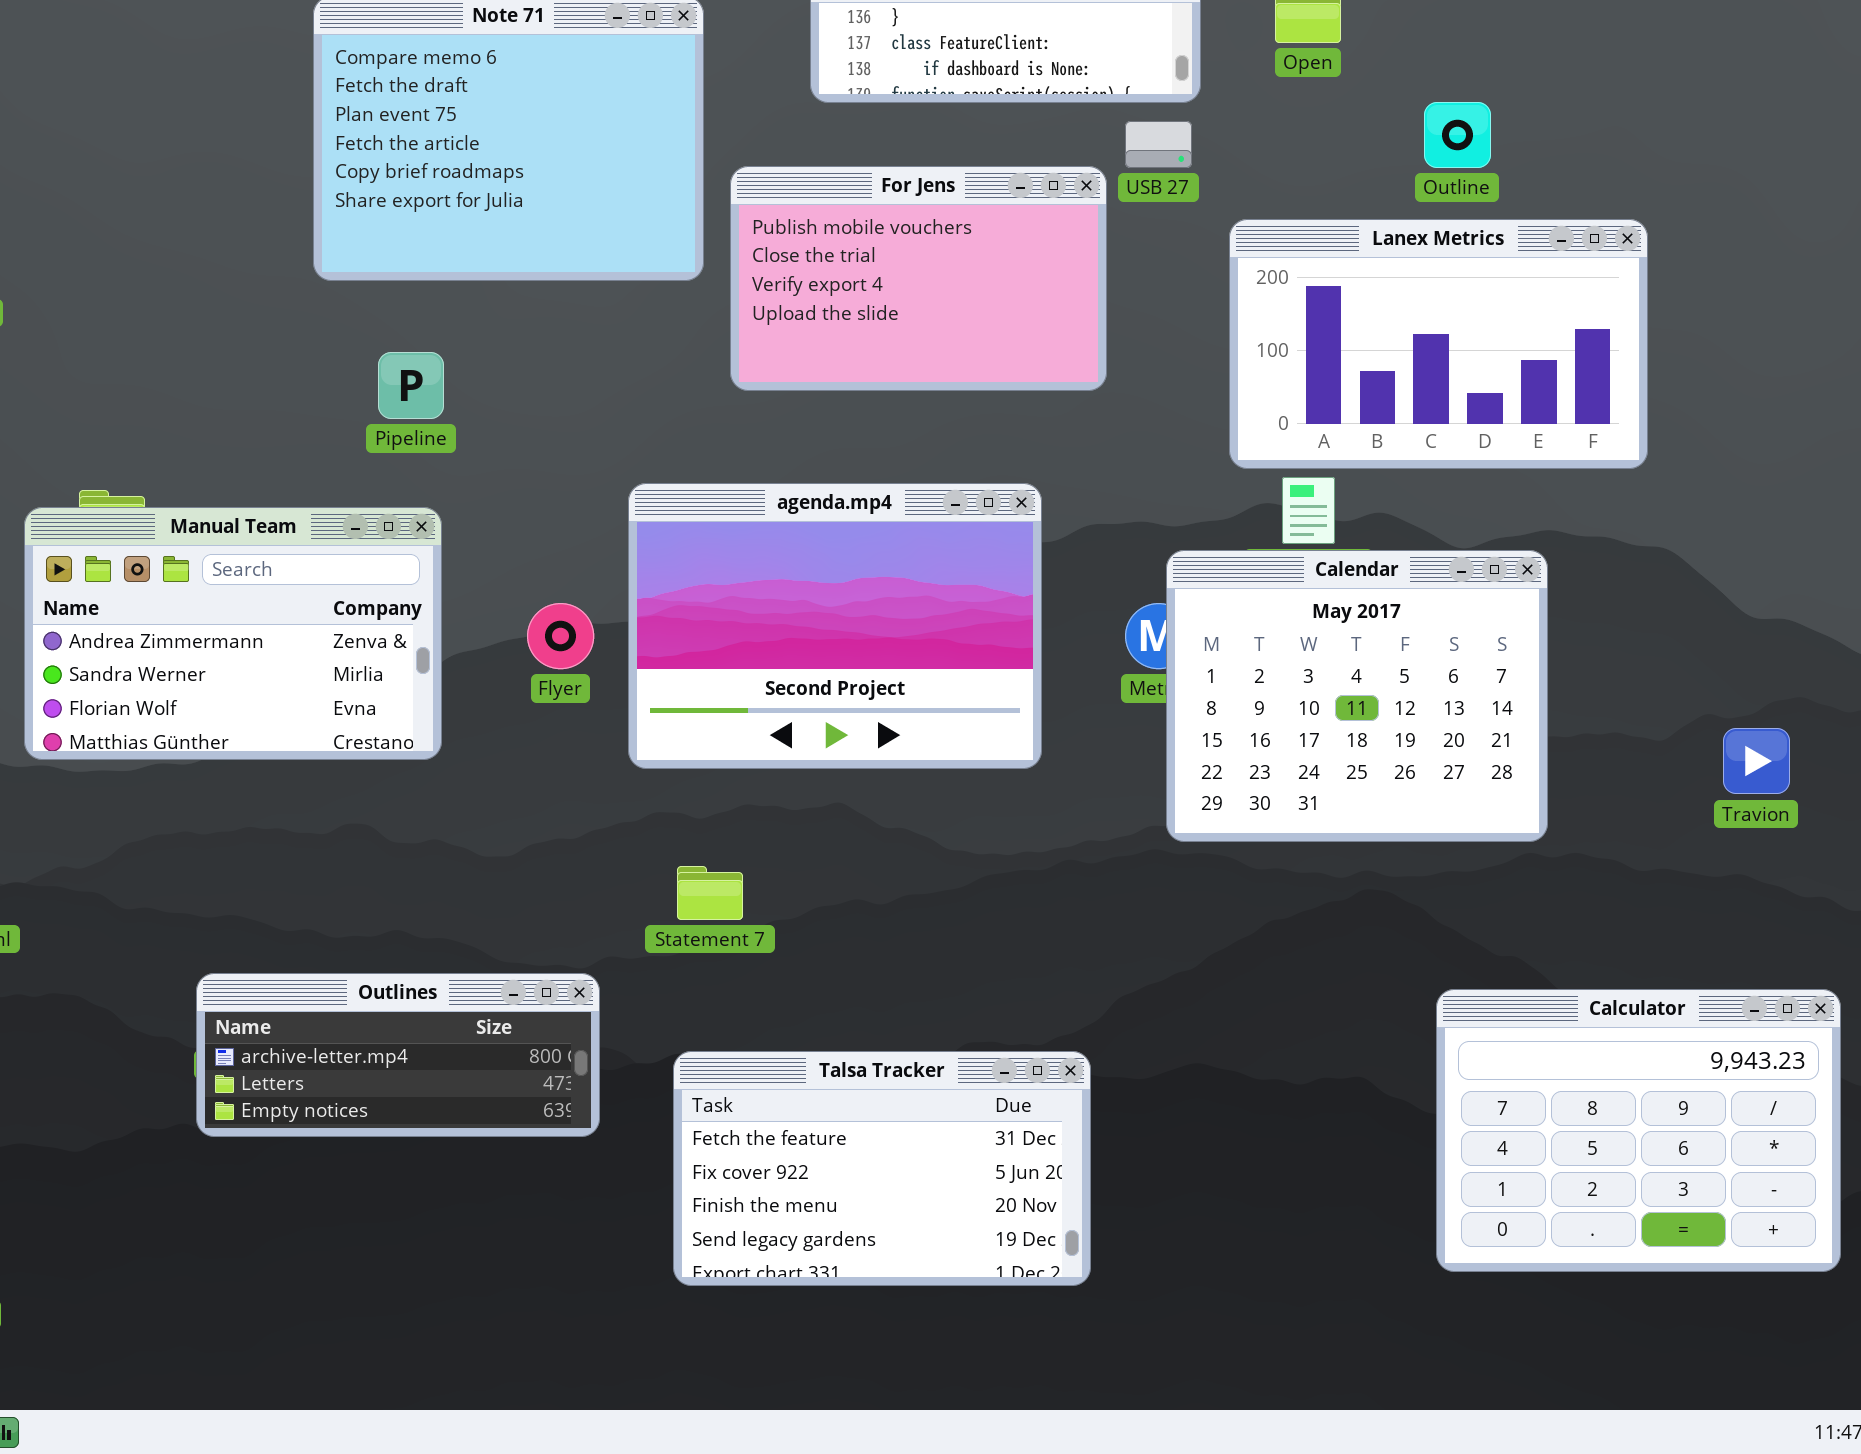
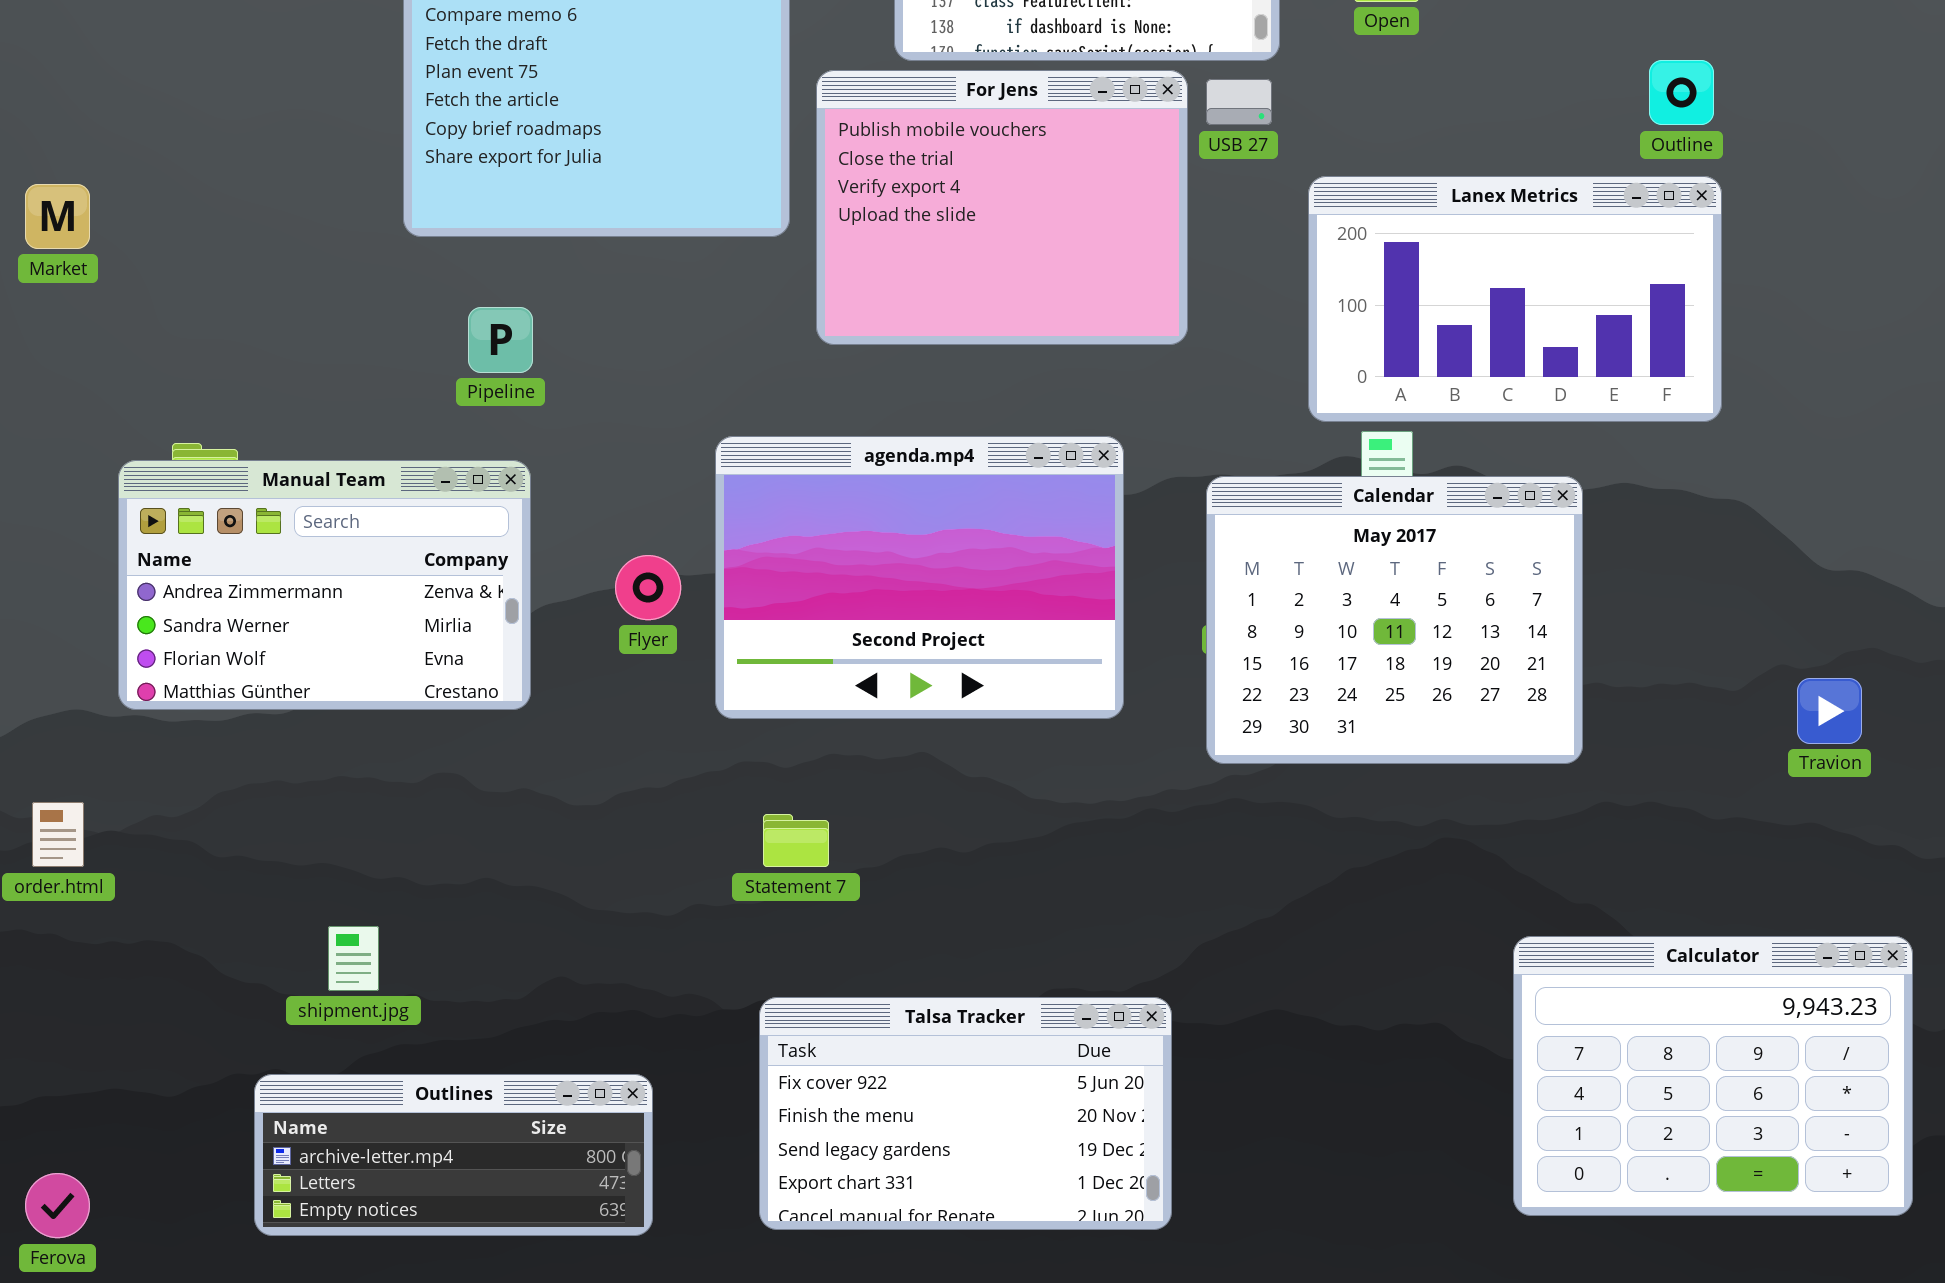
Outline: [1424,102,1491,168] -> [1649,60,1714,125], moved
For Jens: [730,166,1107,391] -> [816,70,1188,345], resized
Calendar: [1166,550,1548,842] -> [1206,476,1583,764], moved
Outlines: [196,973,600,1137] -> [254,1074,653,1236], moved
Talsa Tracker: [673,1051,1091,1286] -> [759,997,1172,1230], scrolled down 1 row

